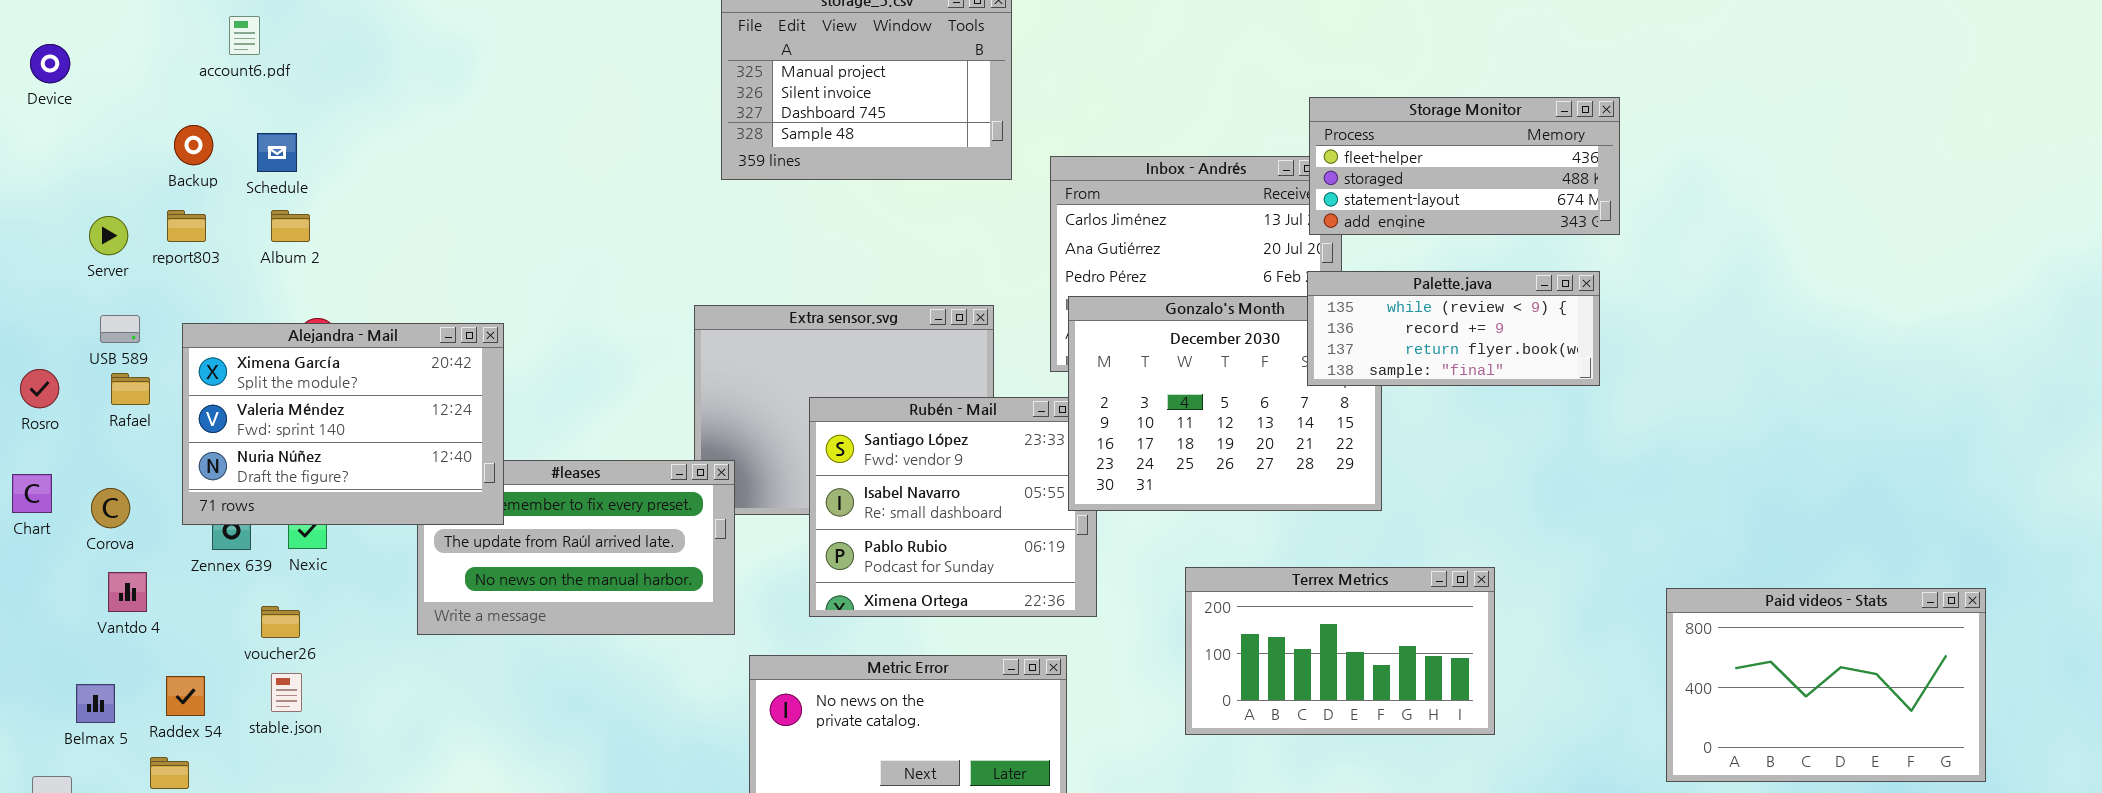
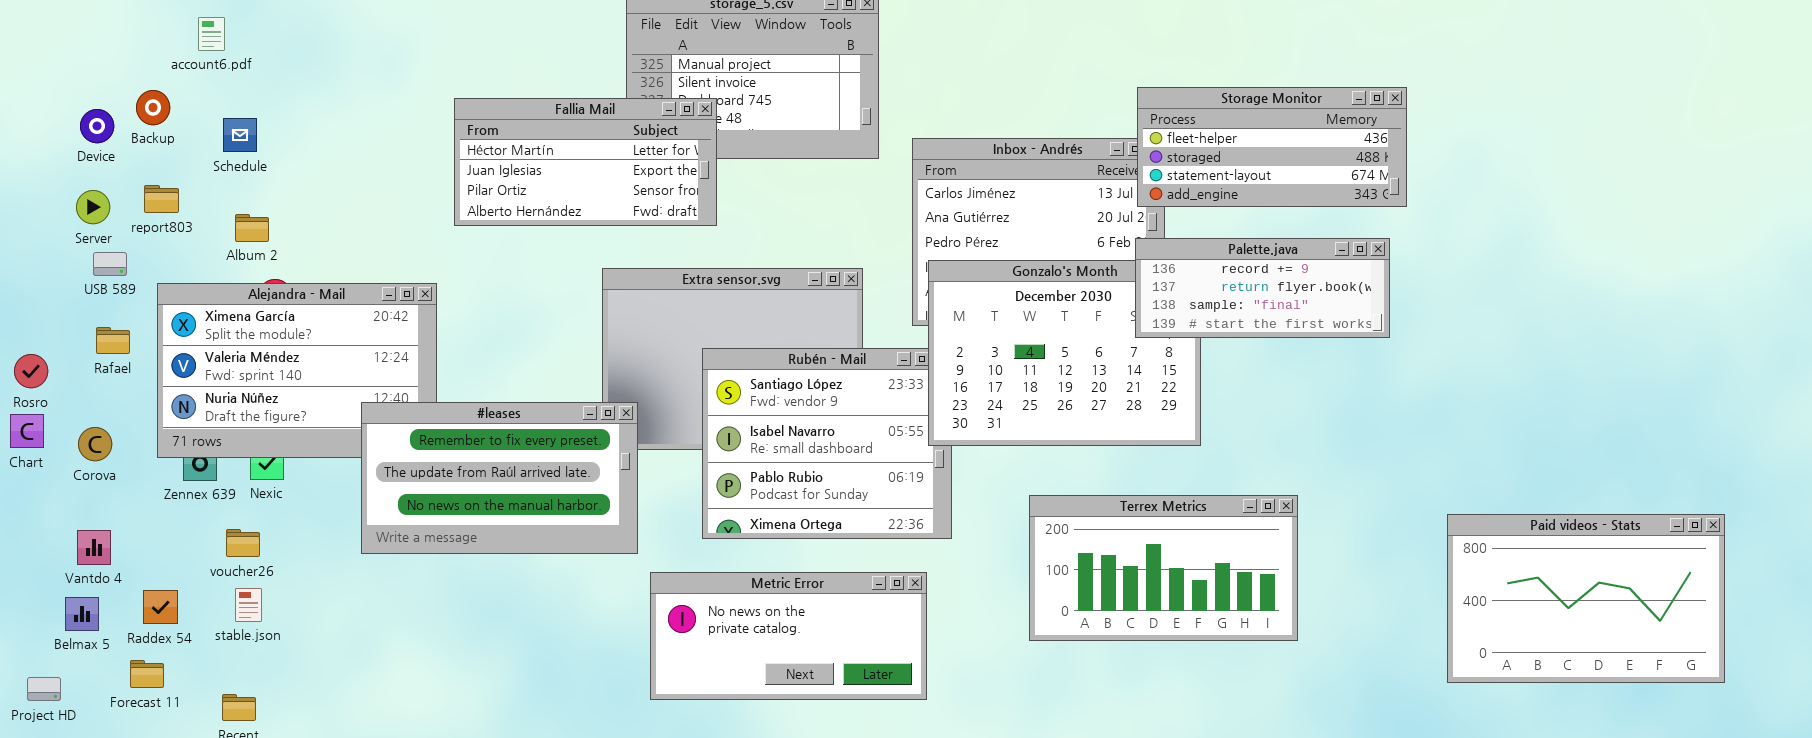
Device: [30,44,70,83] -> [80,109,114,143], moved
Fallia Mail: none -> [454,98,717,226], opened
Backup: [174,125,213,165] -> [136,90,170,125], moved
Album 2: [271,210,310,242] -> [235,214,269,242], moved
Palette.java: [1307,271,1600,386] -> [1135,238,1390,338], scrolled down 1 row
USB 589: [100,315,140,343] -> [93,252,127,276], moved
Rosro: [20,369,59,408] -> [14,354,48,388], moved
#leases: [417,460,735,635] -> [361,402,638,554], raised
Vantdo 4: [108,572,147,612] -> [77,530,111,565], moved

